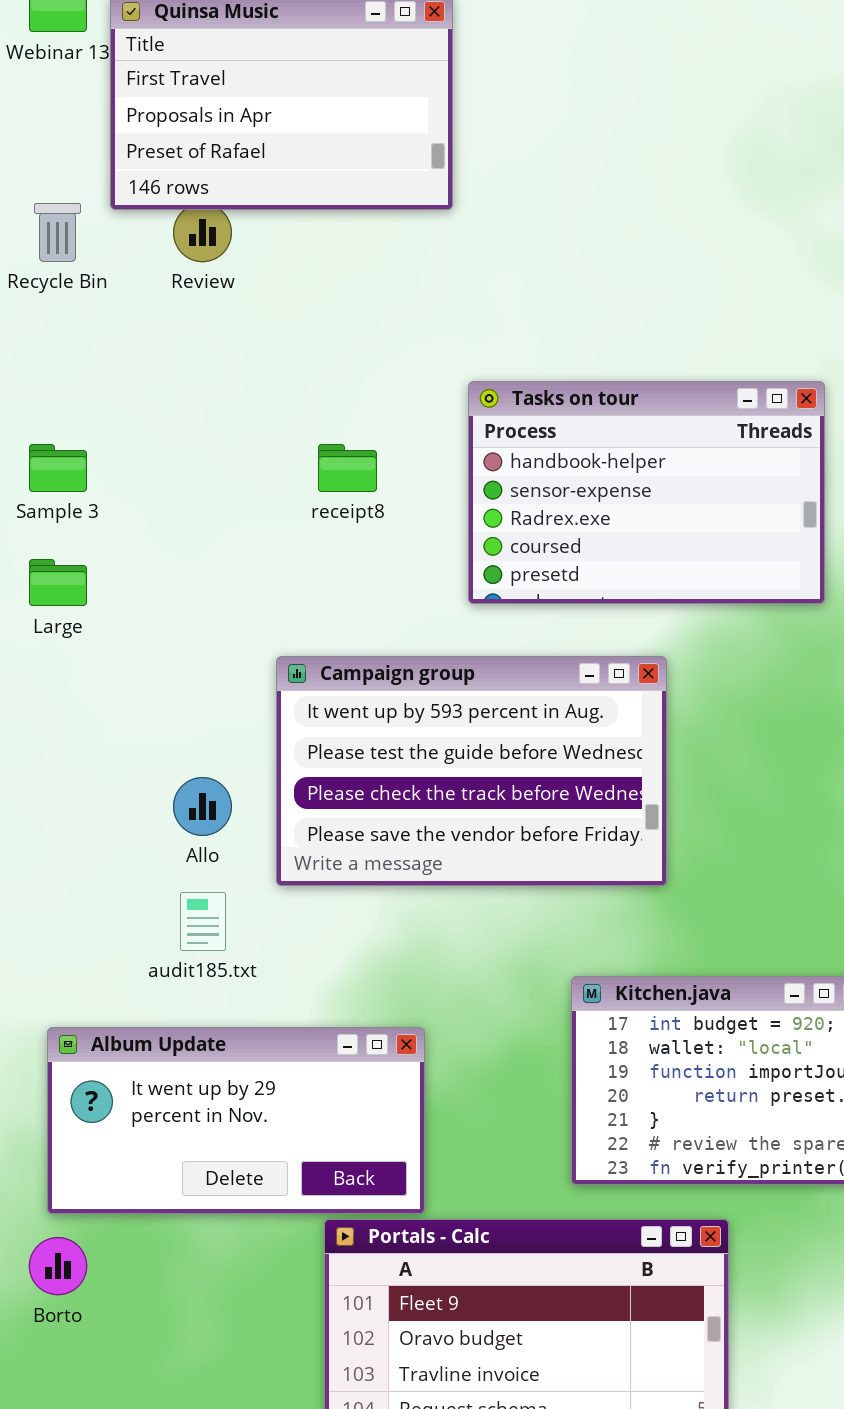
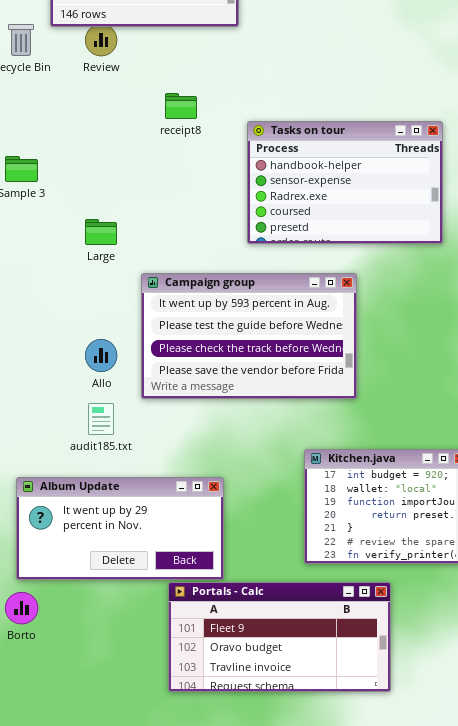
receipt8: [318,444,377,492] -> [165,93,197,119], moved
Large: [29,559,87,606] -> [85,219,117,245], moved

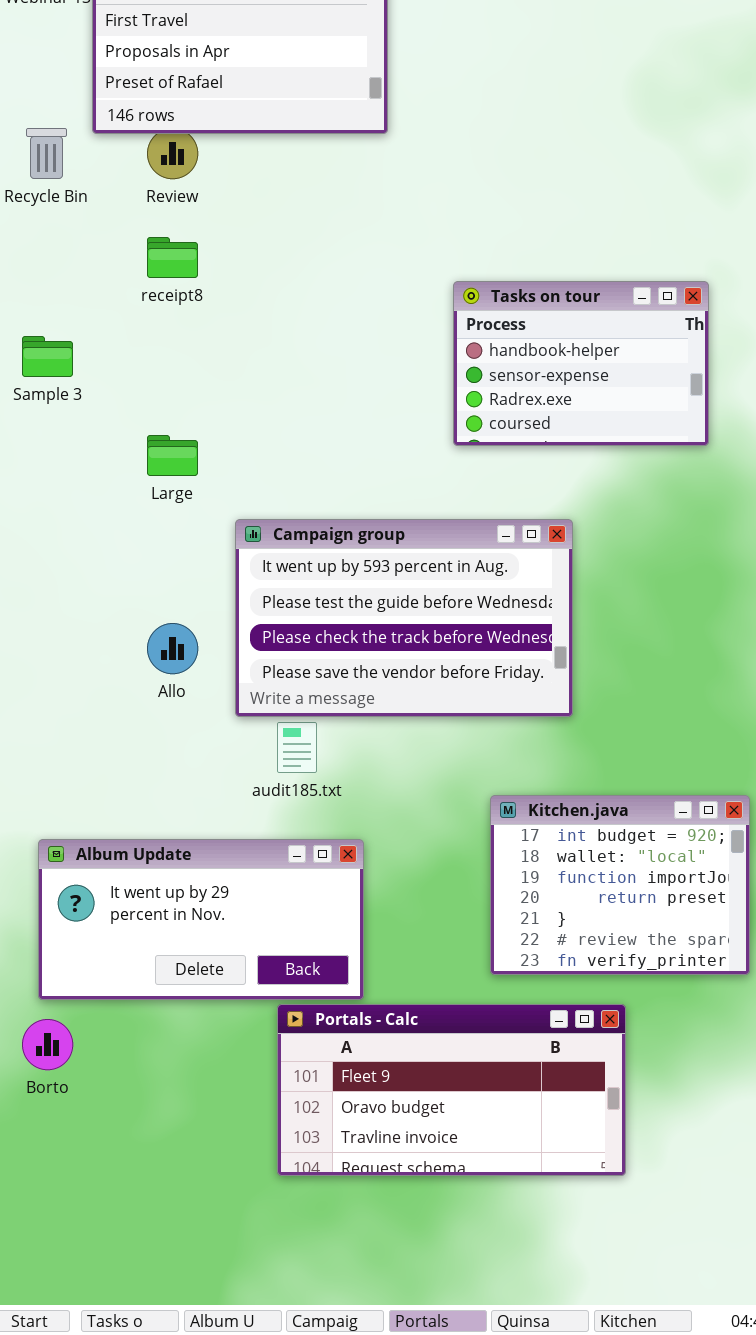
receipt8: [165,93,197,119] -> [147,237,198,278], moved
Tasks on tour: [247,121,443,244] -> [453,281,709,446], resized
audit185.txt: [88,403,114,435] -> [277,722,317,773], moved

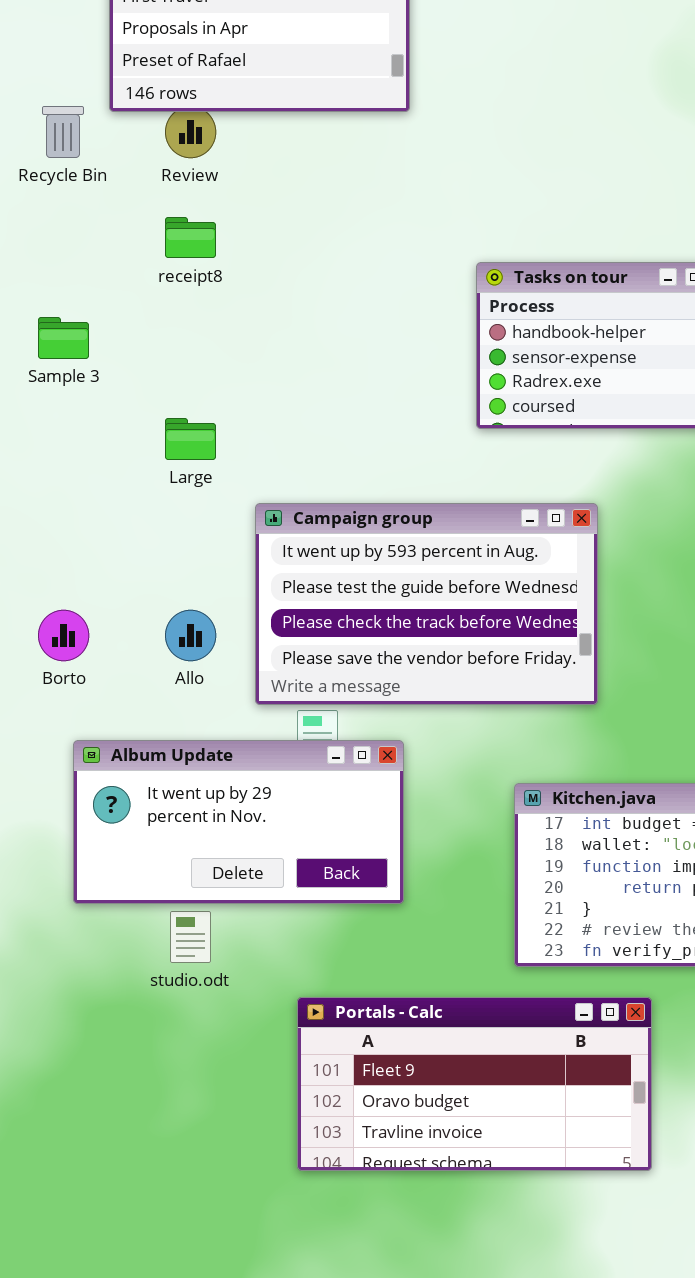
Album Update: [38,839,364,1000] -> [73,740,404,904], moved
Borto: [22,1019,73,1070] -> [38,610,89,661], moved

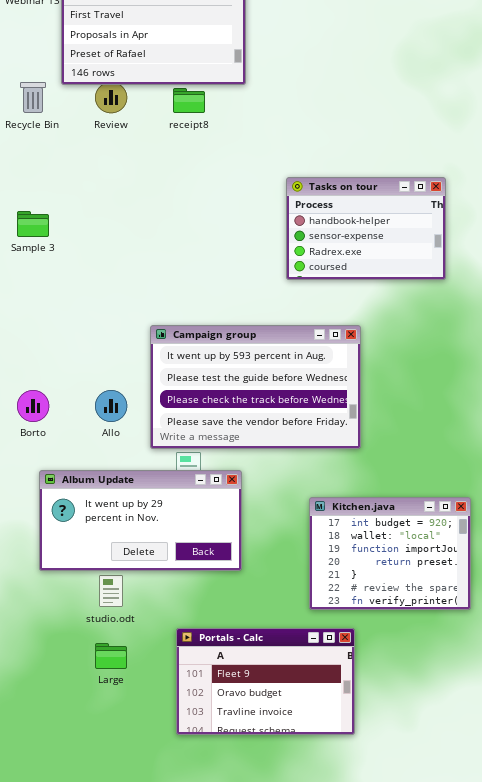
receipt8: [165,217,216,258] -> [173,88,205,113], moved
Large: [165,418,216,460] -> [95,643,127,669], moved
Portals - Calc: [297,997,652,1171] -> [176,628,355,735], resized

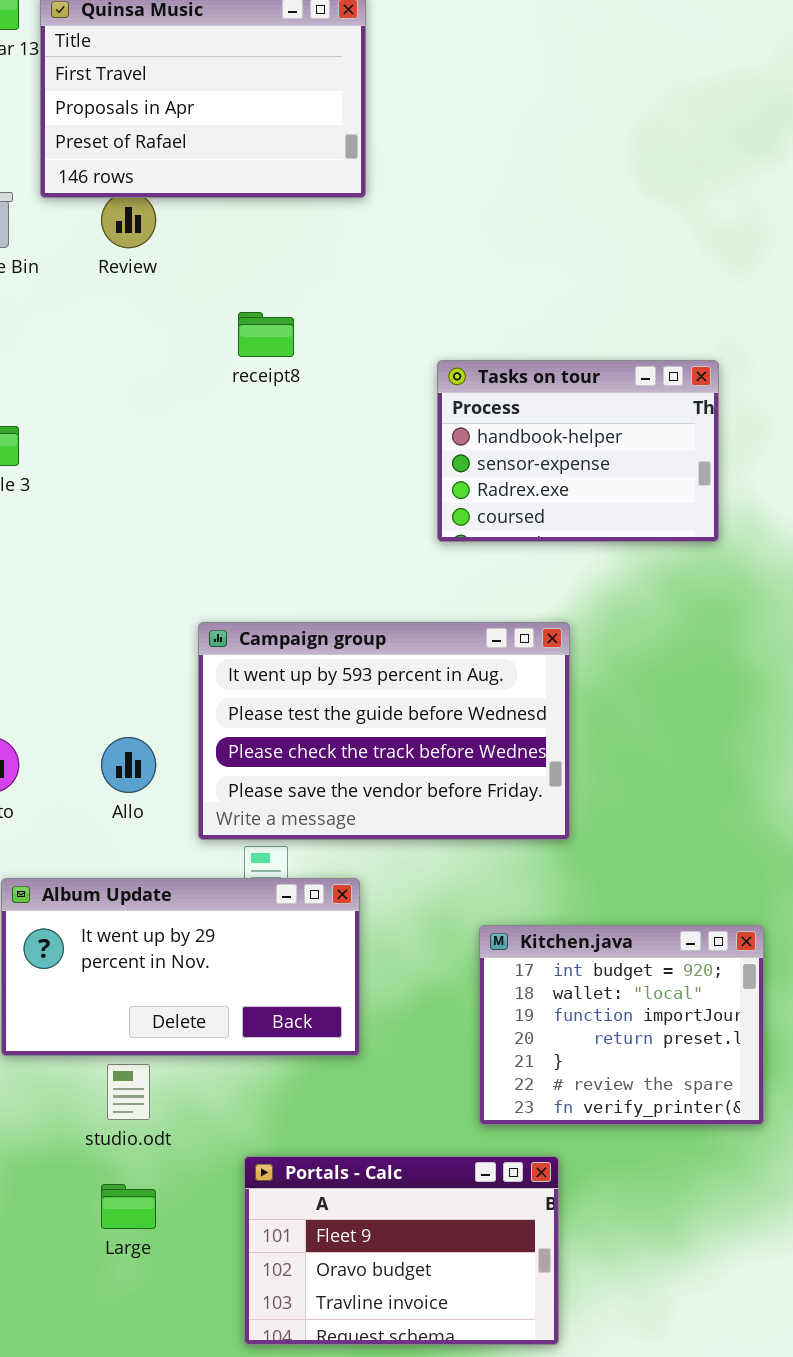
receipt8: [173,88,205,113] -> [238,312,294,357], moved

